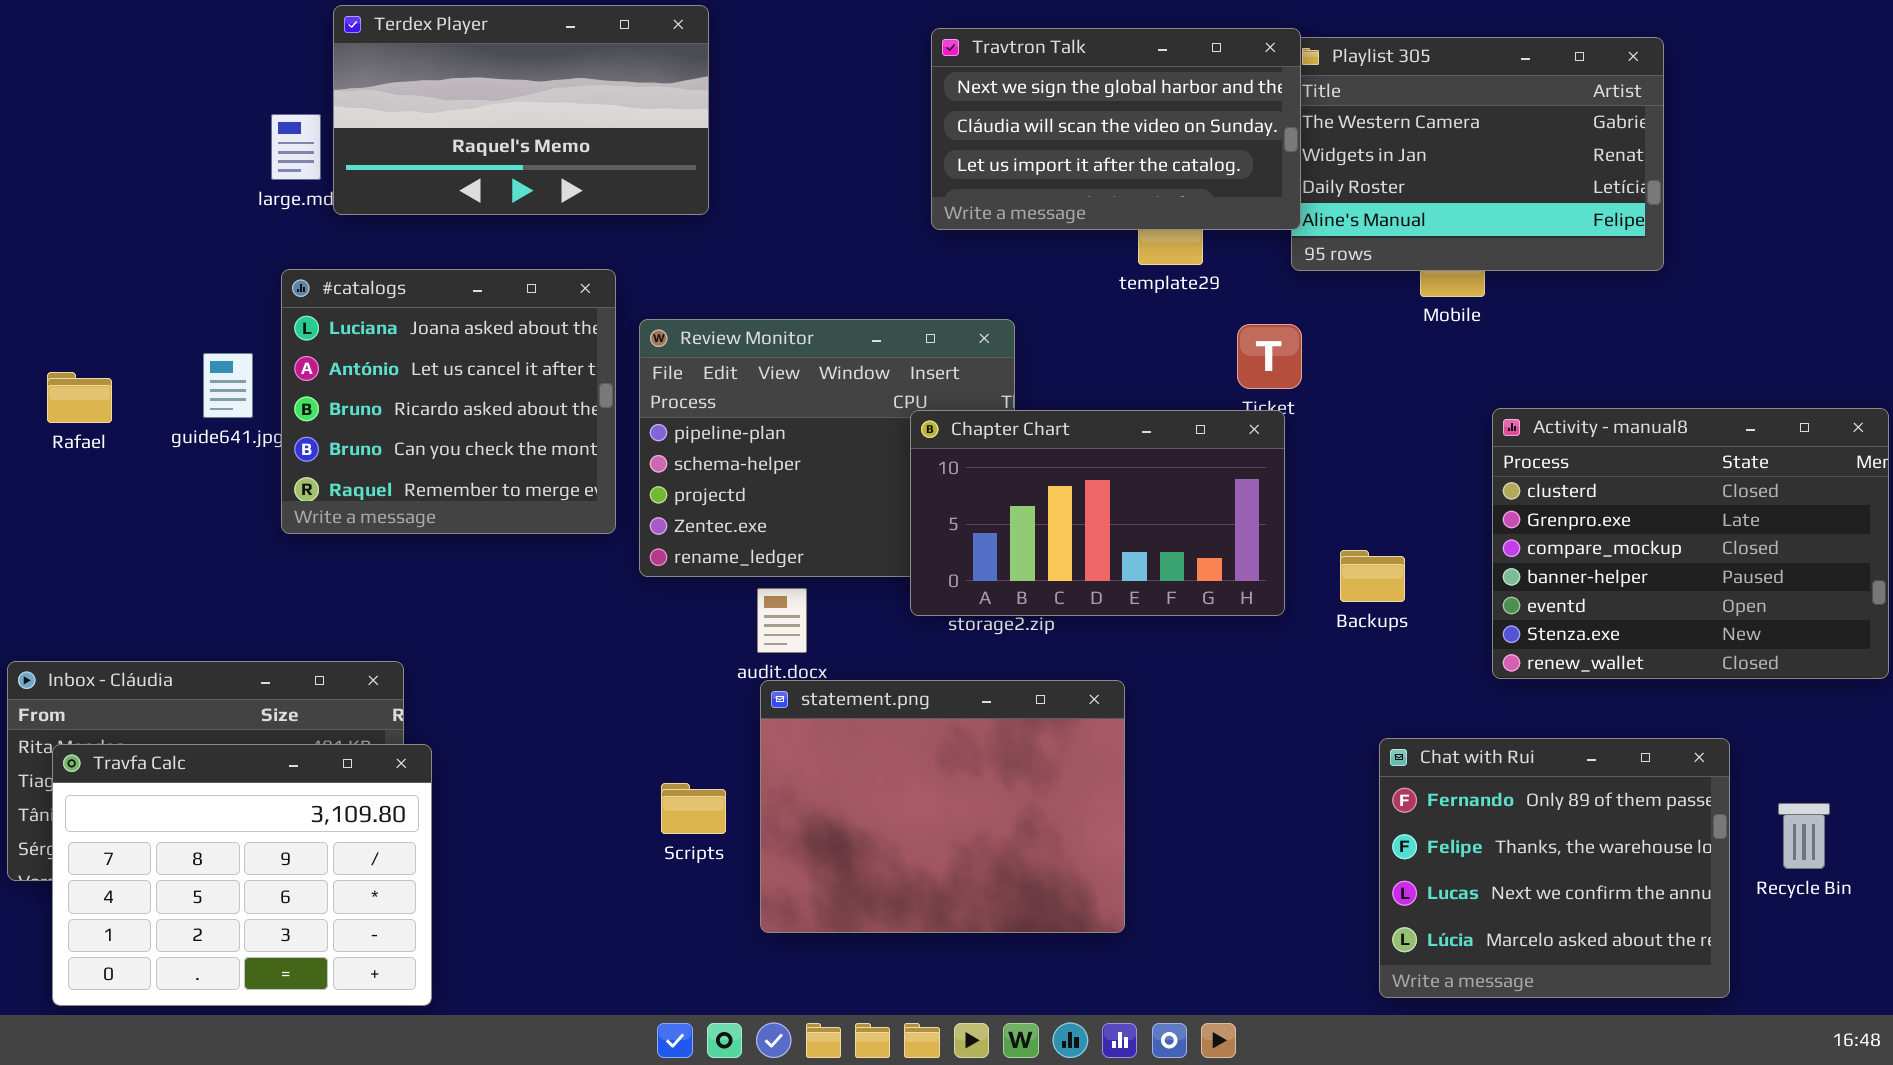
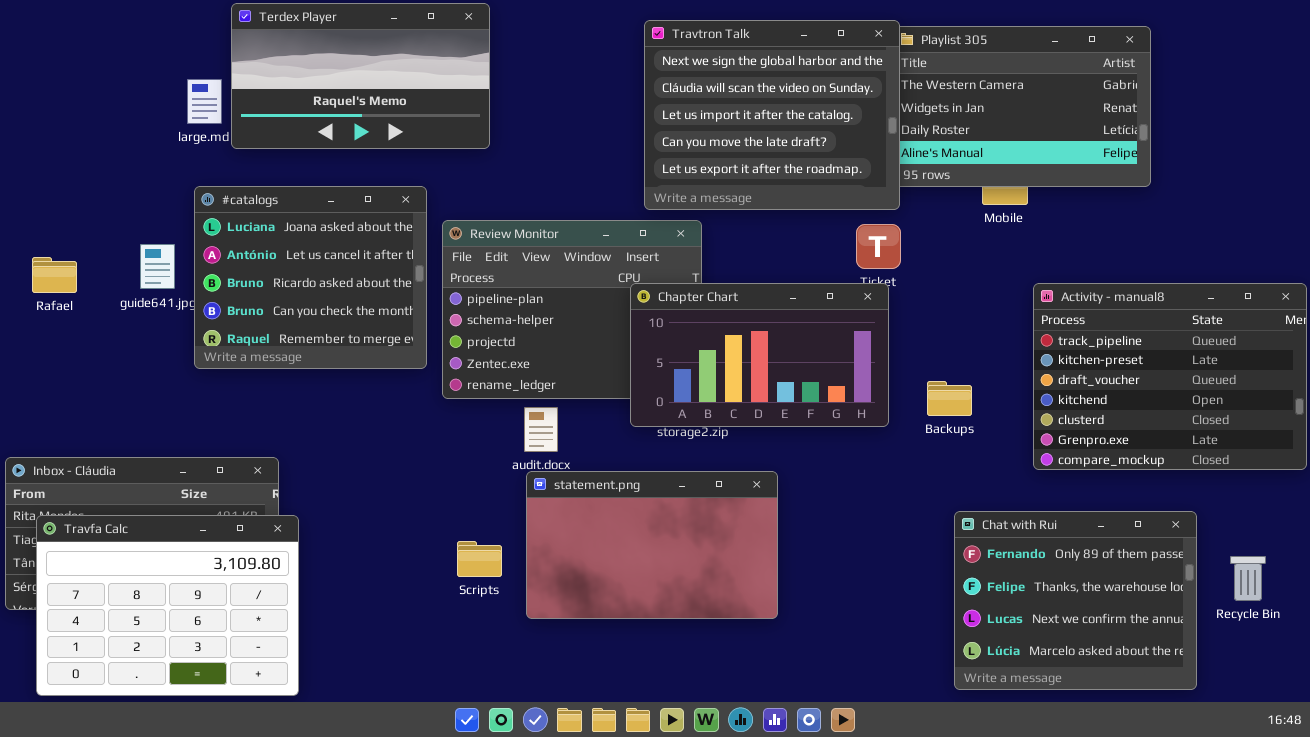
Travtron Talk: [931,28,1301,230] -> [644,20,900,210], resized
Activity - manual8: [1492,408,1889,679] -> [1033,283,1307,470], scrolled up 4 rows
statement.png: [760,680,1125,933] -> [526,471,778,619], resized

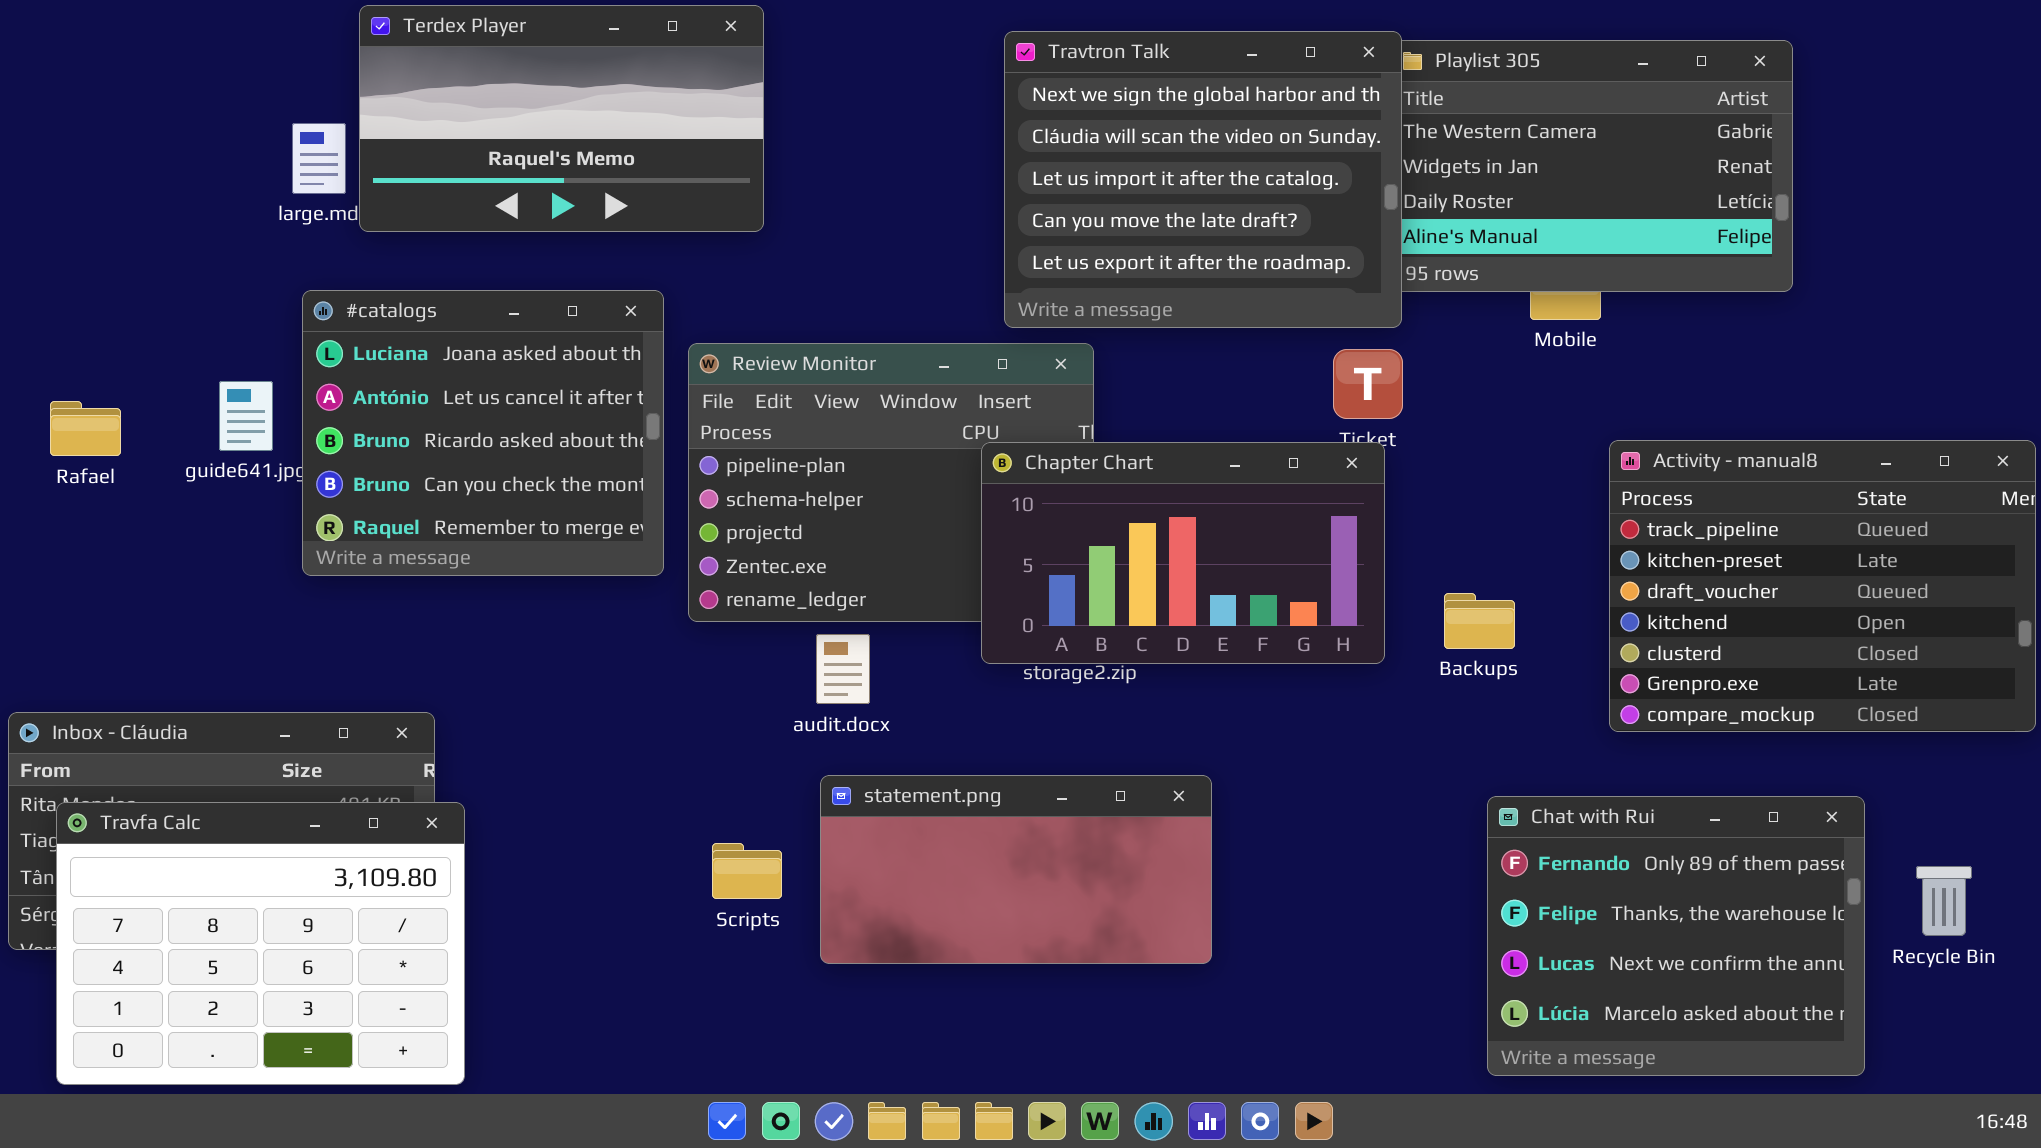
statement.png: [526,471,778,619] -> [820,775,1212,964], resized

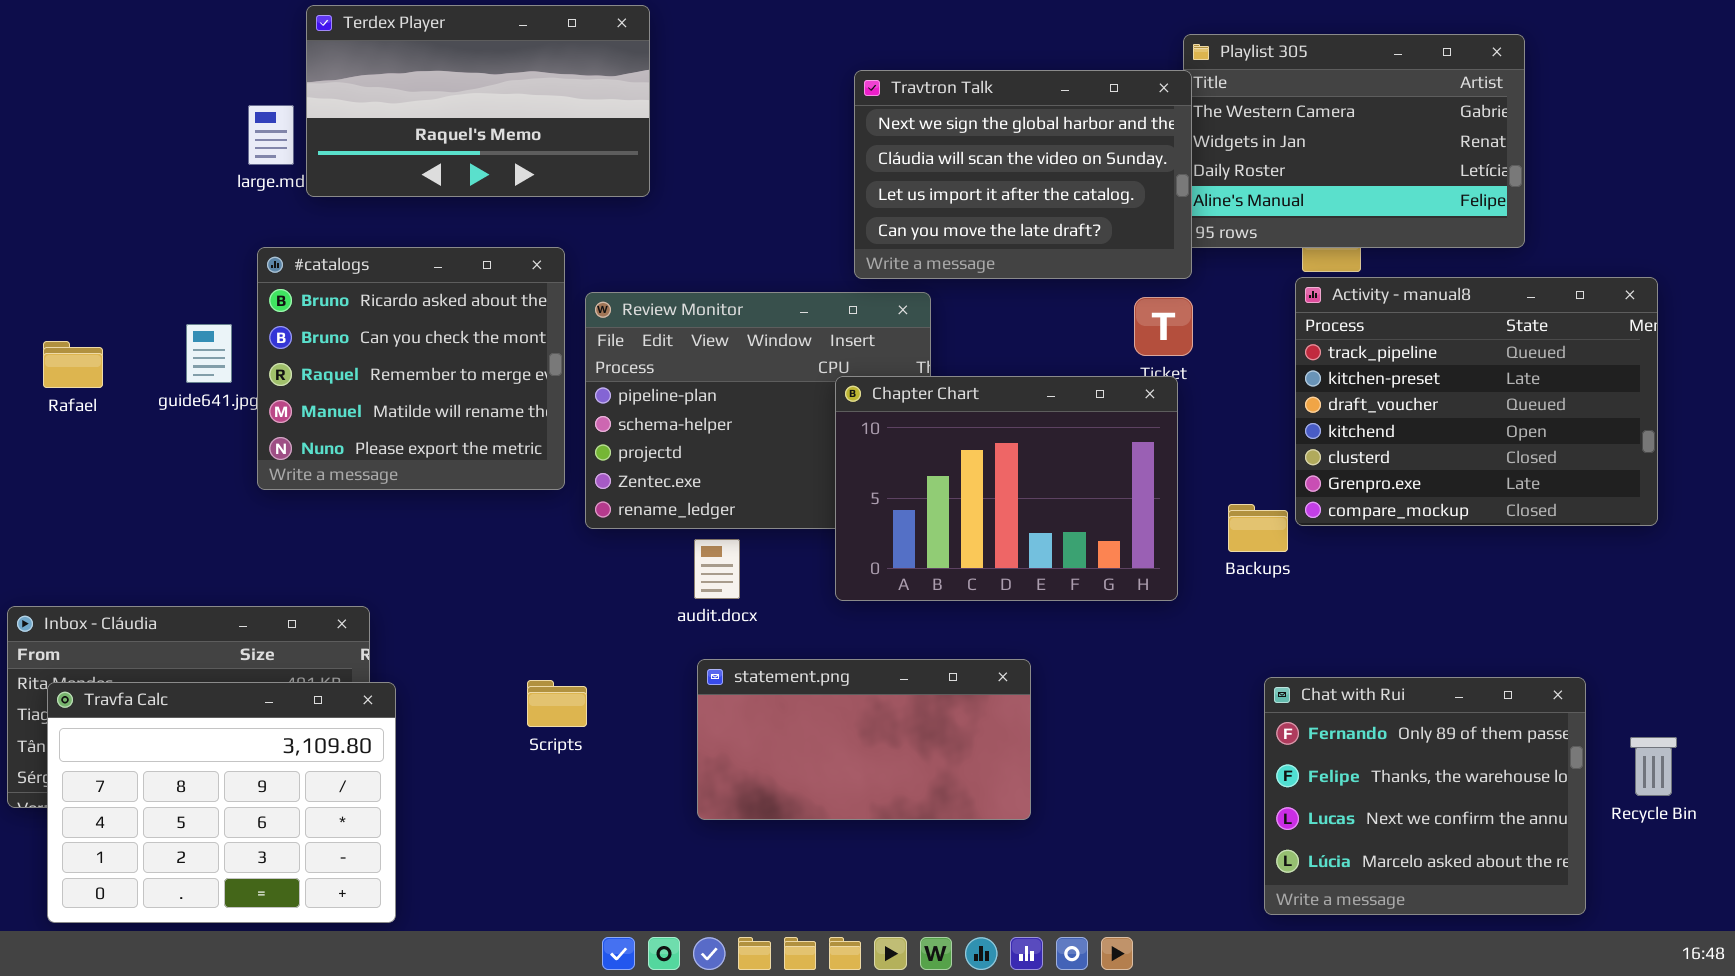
Travtron Talk: [1004,31,1402,328] -> [854,70,1192,279], resized
#catalogs: [302,290,664,576] -> [257,247,565,490], scrolled down 2 rows
Activity - manual8: [1609,440,2036,732] -> [1295,277,1658,526], moved
Chapter Chart: [981,442,1385,664] -> [835,376,1178,601], resized
Scripts: [712,843,782,899] -> [527,680,587,727], moved

